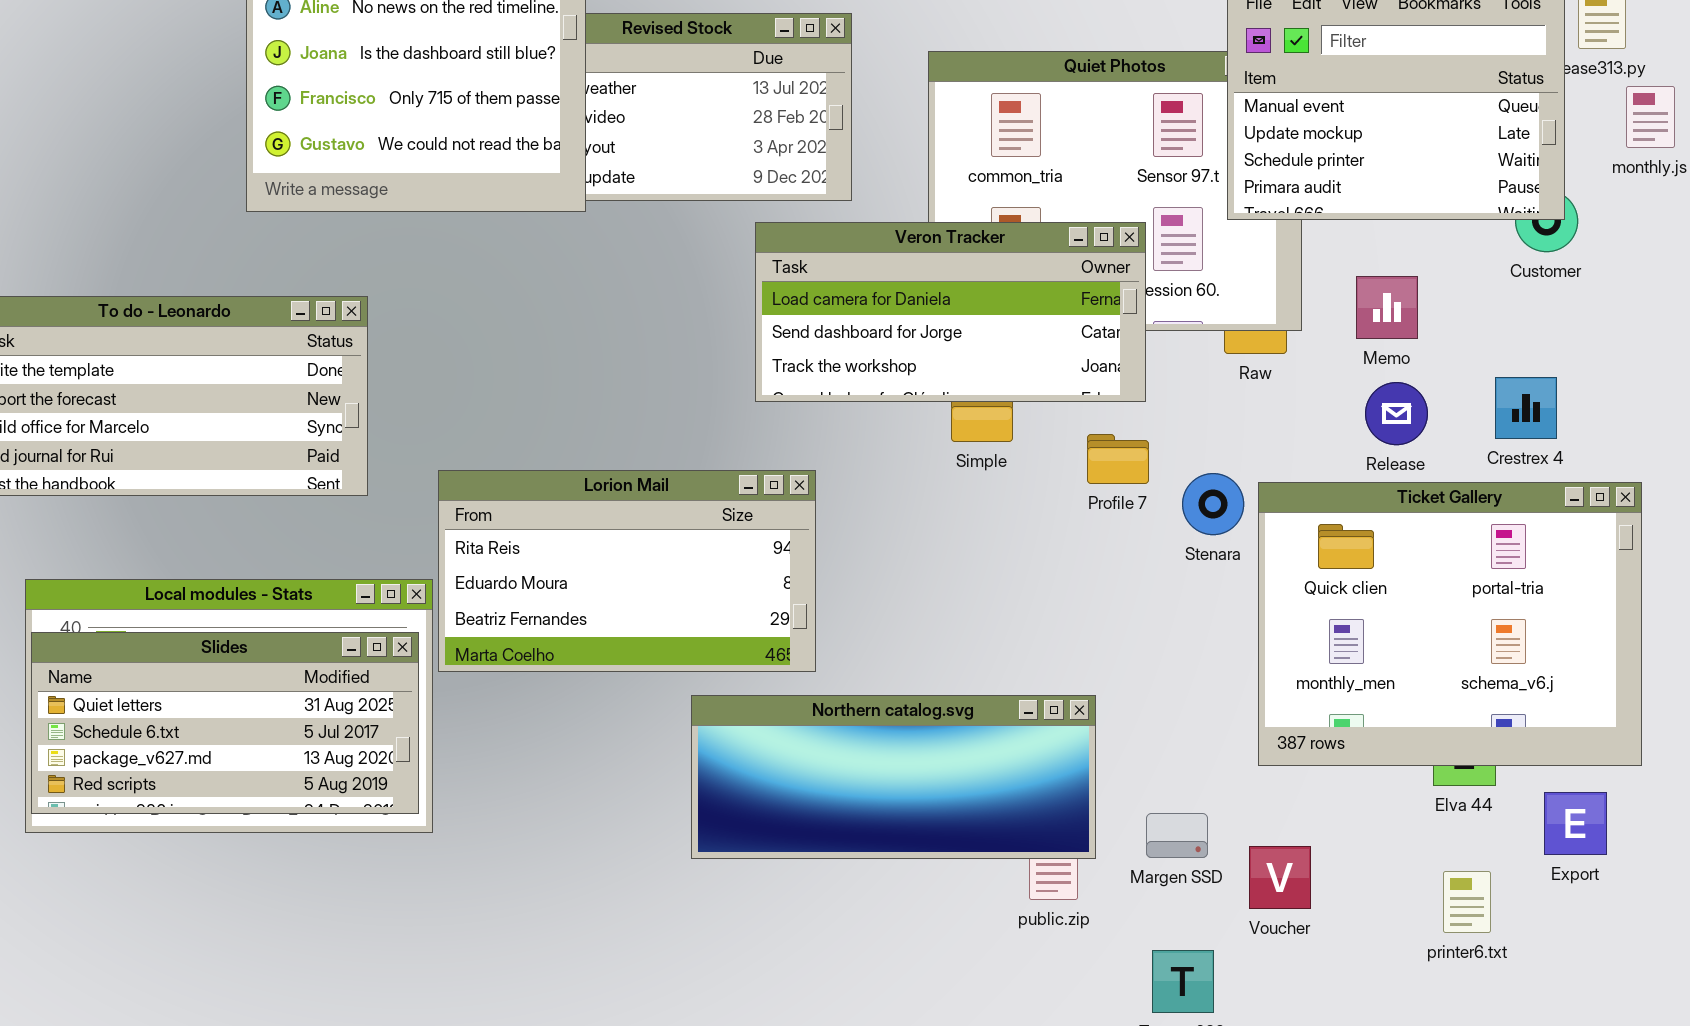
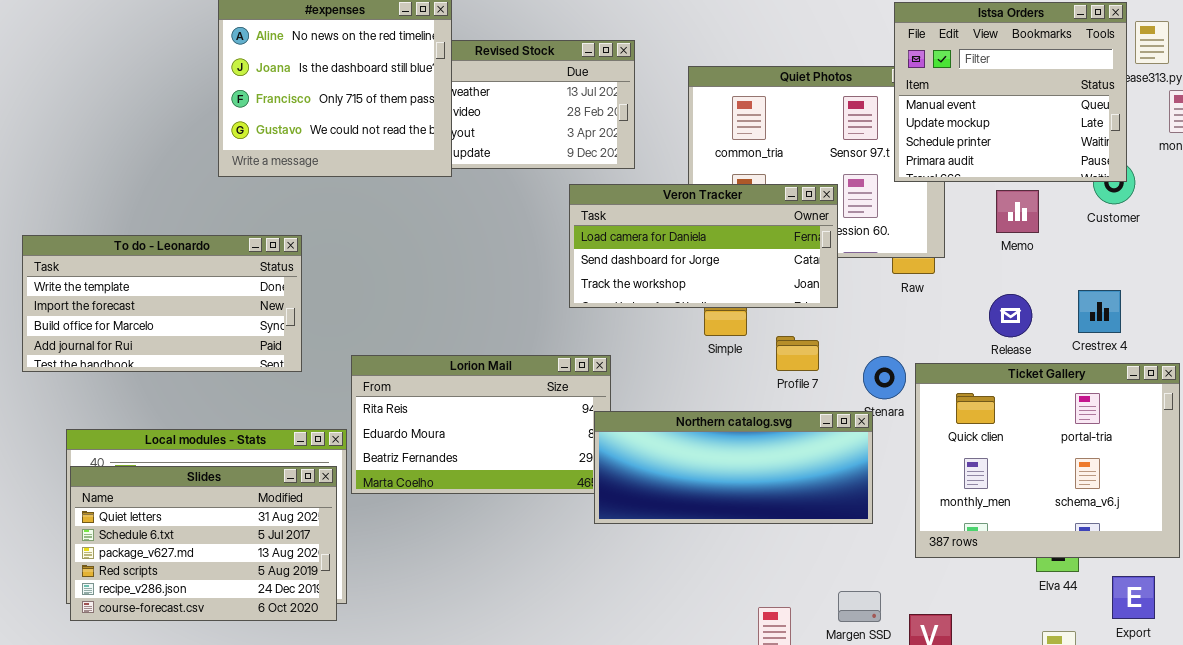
Memo: [1356,276,1418,339] -> [996,190,1039,233], moved
Profile 7: [1087,434,1149,484] -> [776,336,819,371], moved
Slides: [31,632,419,814] -> [70,466,337,621], resized
Northern catalog.svg: [691,695,1096,859] -> [594,411,873,524], moved

